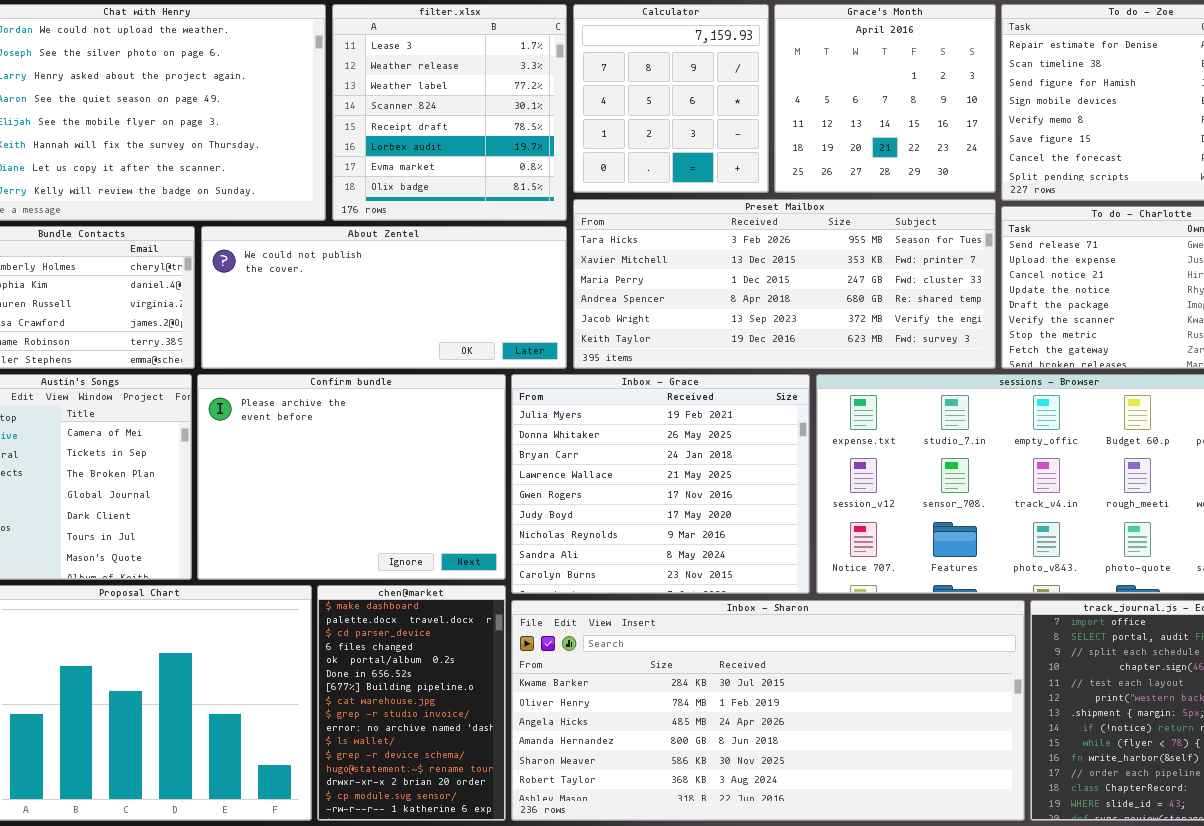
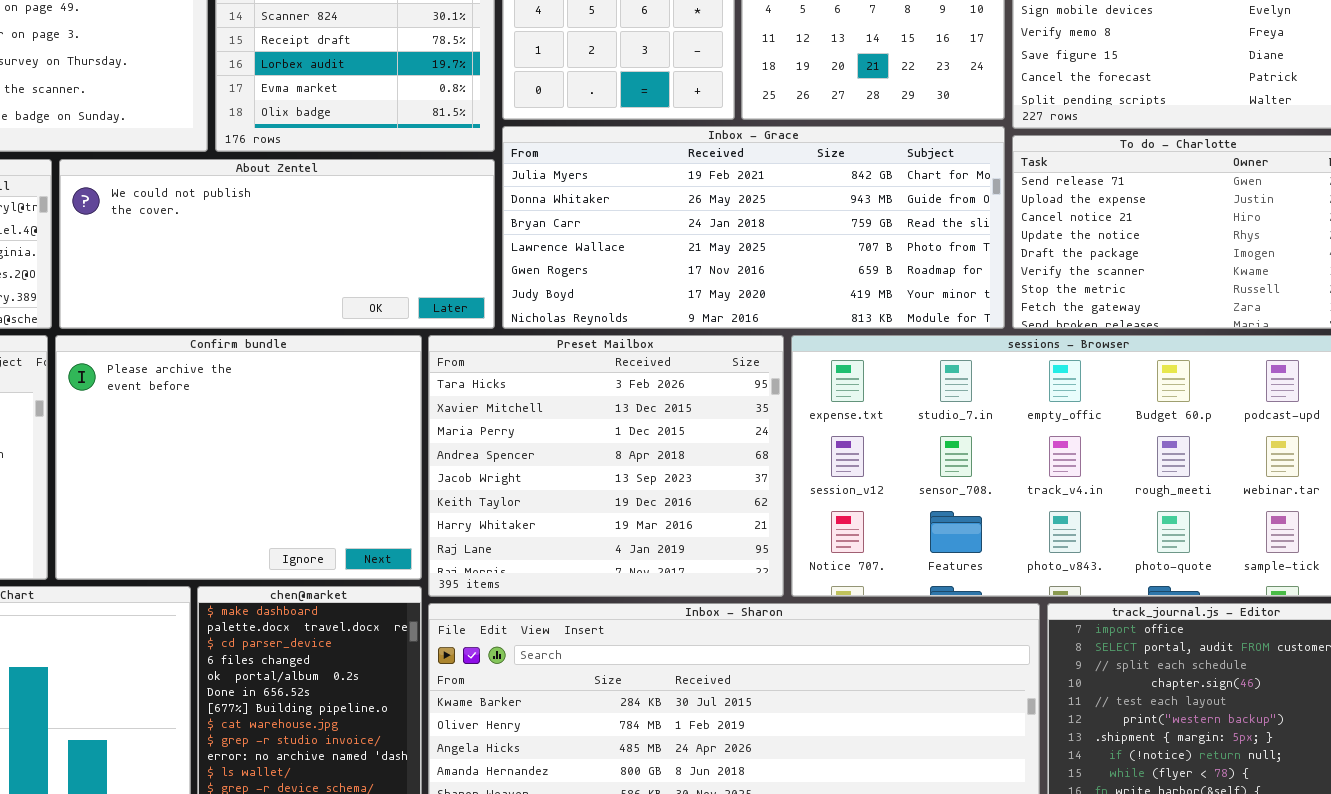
Preset Mailbox: [573,199,996,369] -> [428,335,784,597], moved, resized
Inbox - Grace: [511,374,810,594] -> [502,126,1005,329], moved, resized

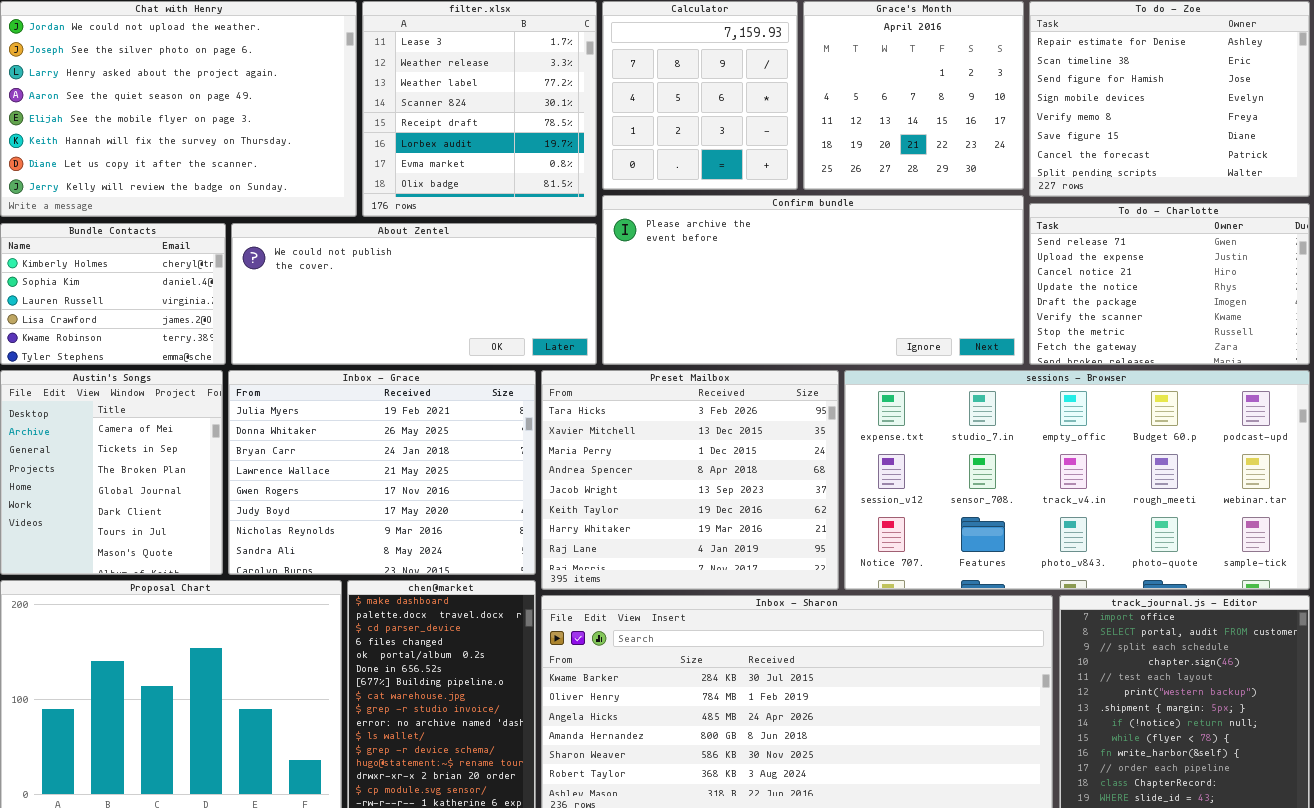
Inbox - Grace: [502,126,1005,329] -> [228,370,536,575], moved, resized
Confirm bundle: [55,335,422,580] -> [602,195,1024,365], moved, resized

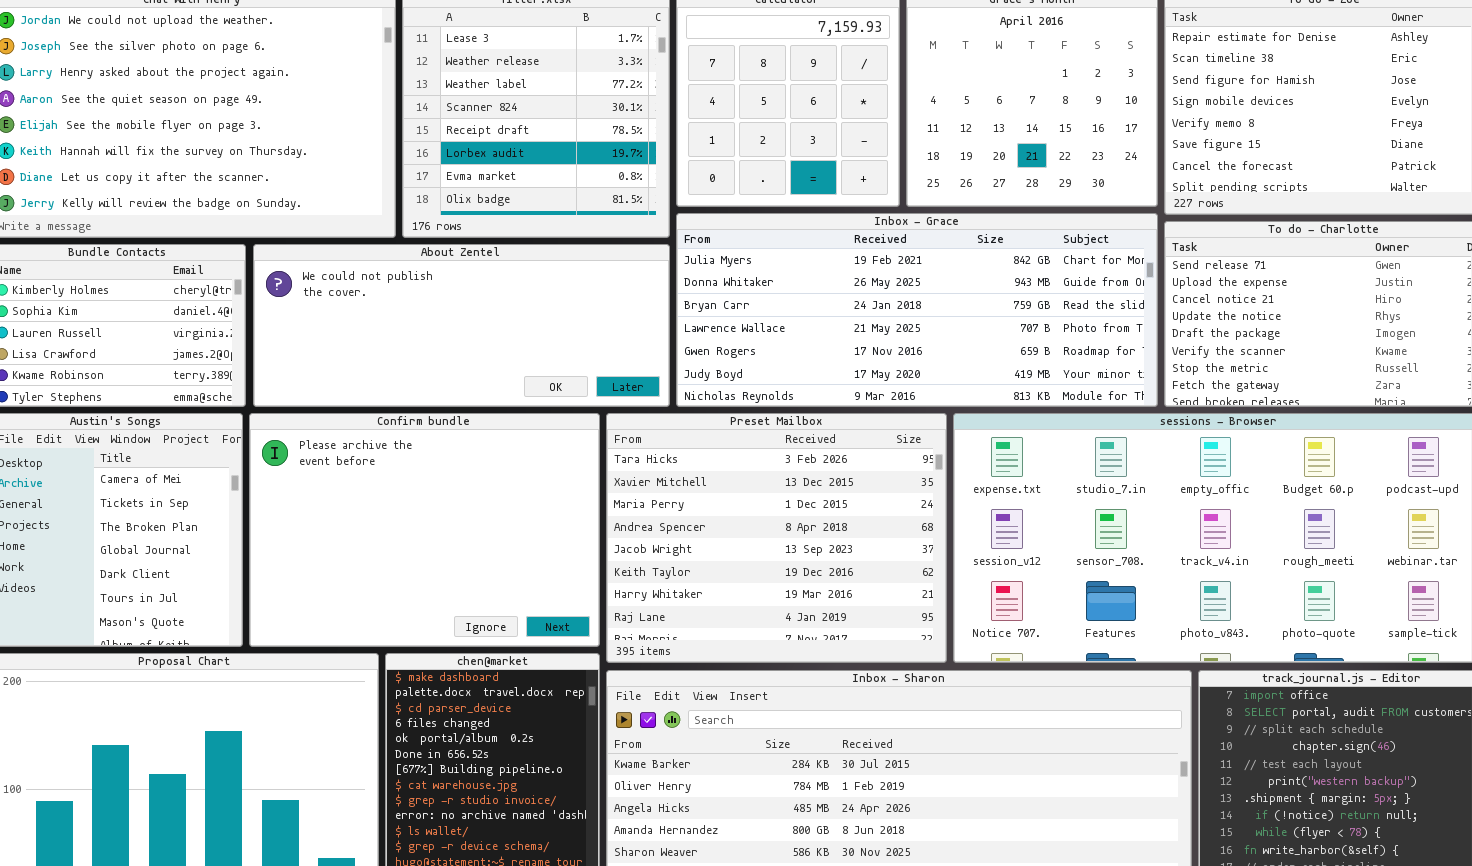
Confirm bundle: [602,195,1024,365] -> [249,413,600,647], moved, resized
Inbox - Grace: [228,370,536,575] -> [676,213,1158,407], moved, resized

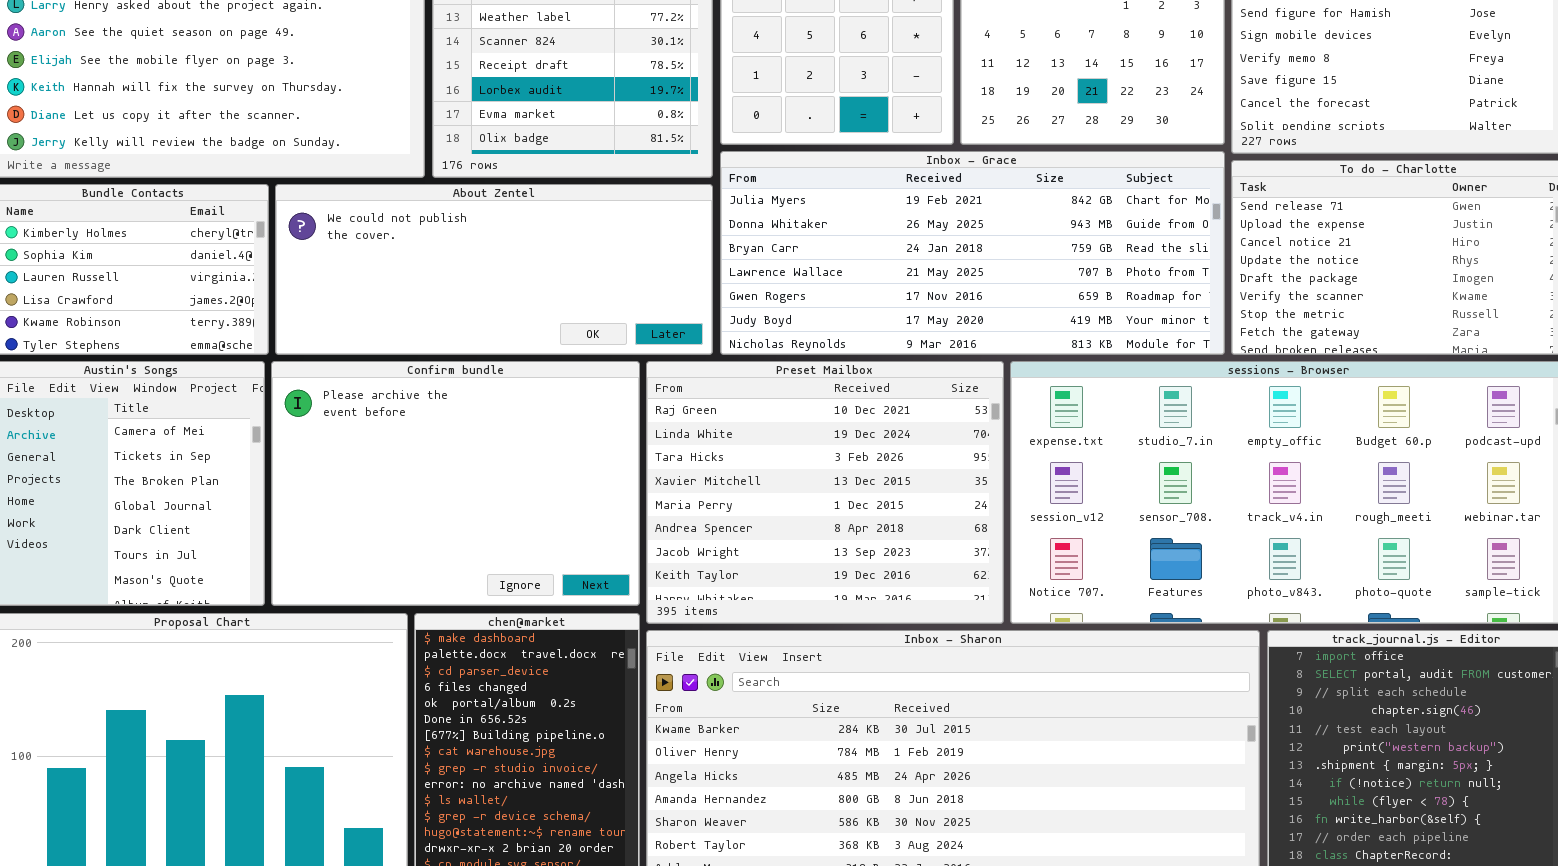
Preset Mailbox: [606,413,947,663] -> [646,361,1004,624], scrolled up 2 rows

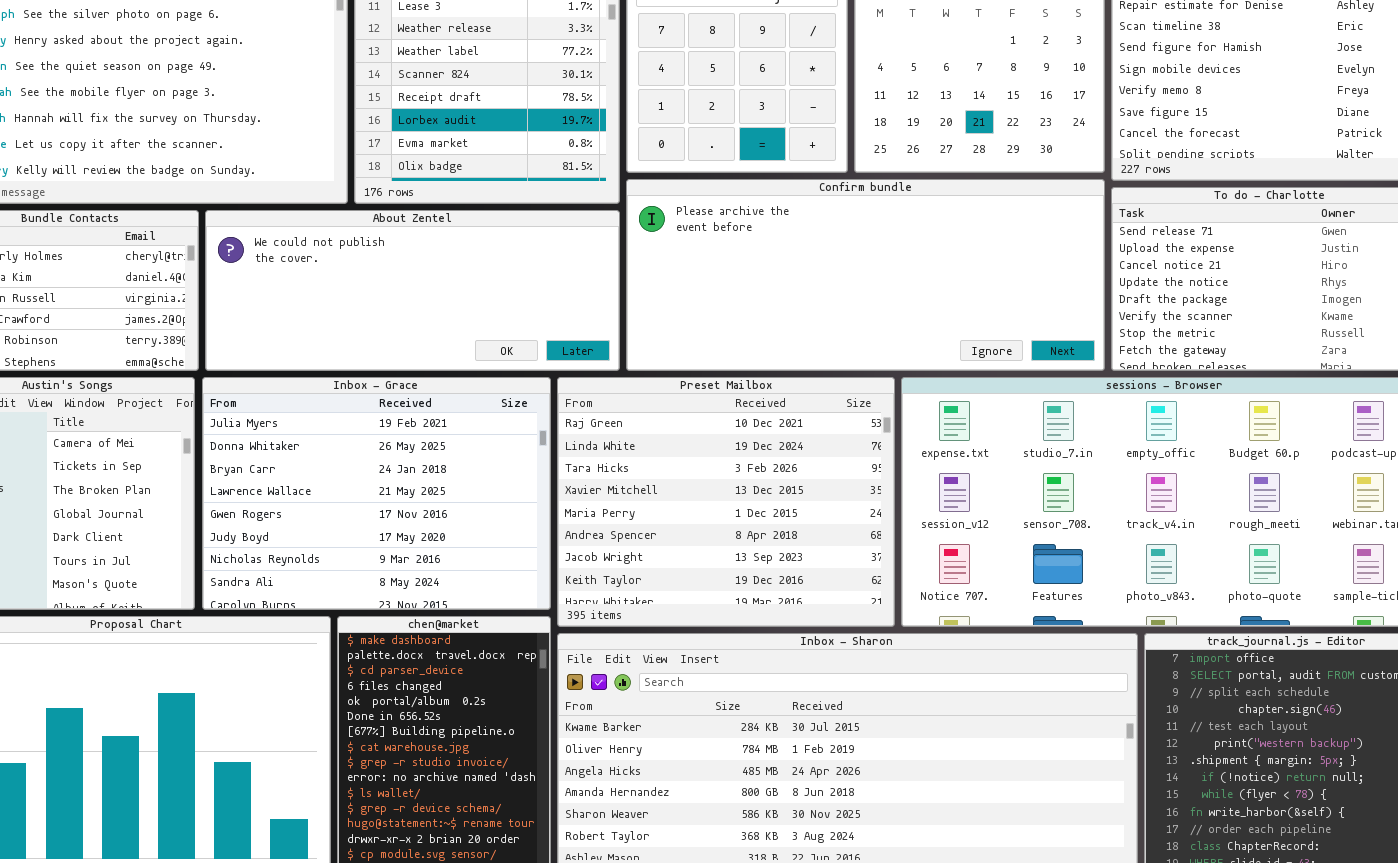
Inbox - Grace: [720,151,1225,355] -> [202,377,551,610], moved, resized
Confirm bundle: [271,361,640,606] -> [626,179,1105,371], moved, resized

